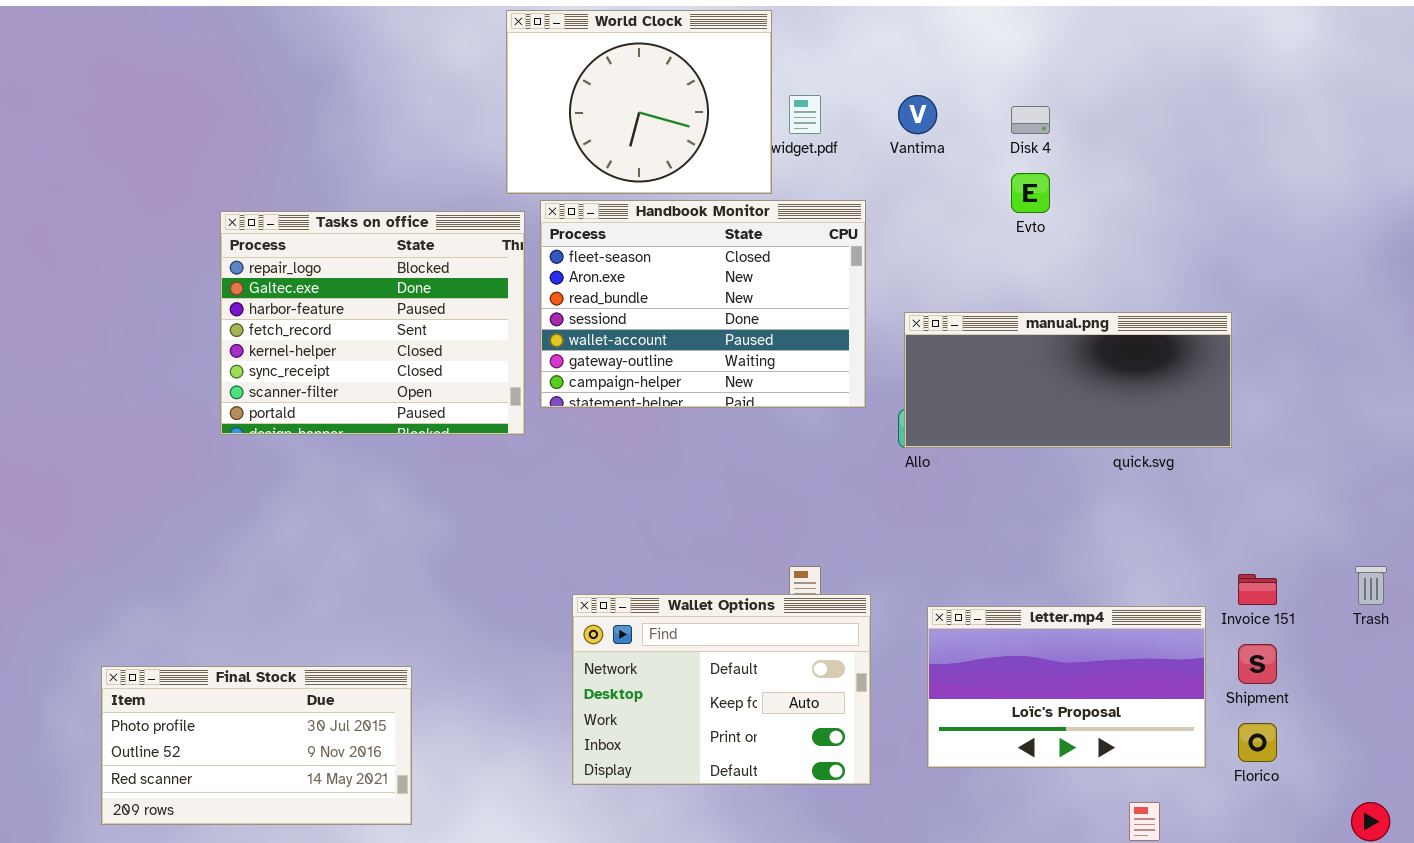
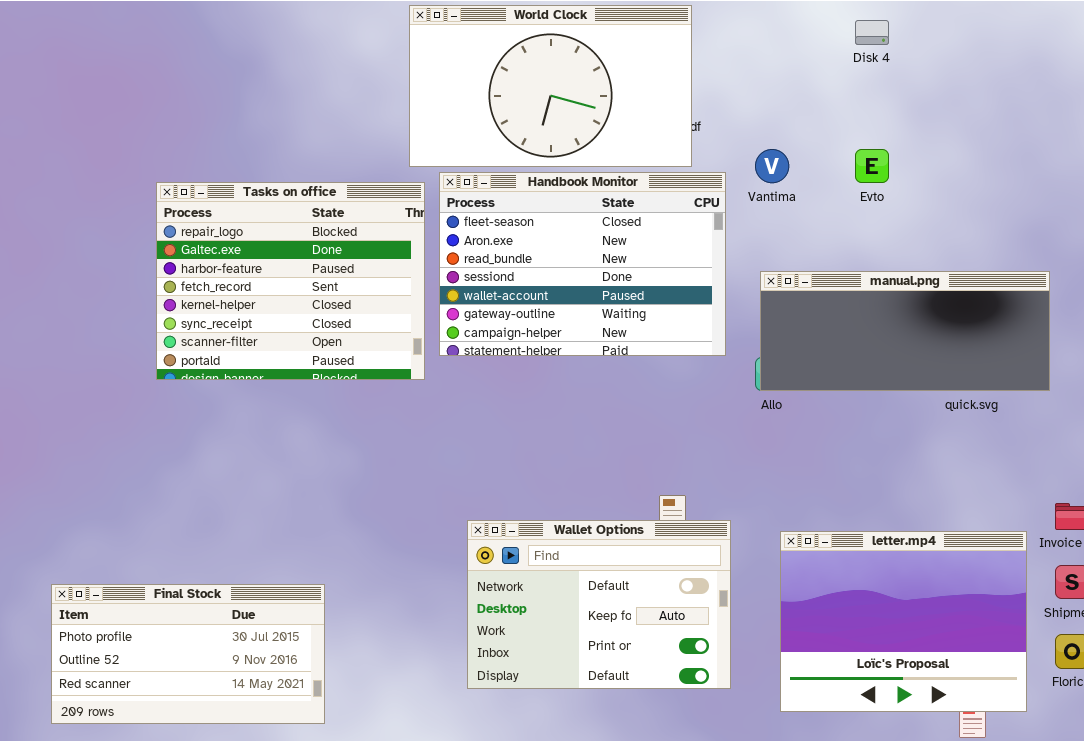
World Clock: [506,10,772,194] -> [409,5,692,167], resized
Vantima: [898,95,937,134] -> [755,149,789,183], moved
Disk 4: [1011,106,1050,134] -> [855,20,889,45], moved
letter.mp4: [927,606,1206,768] -> [780,531,1027,712], resized

